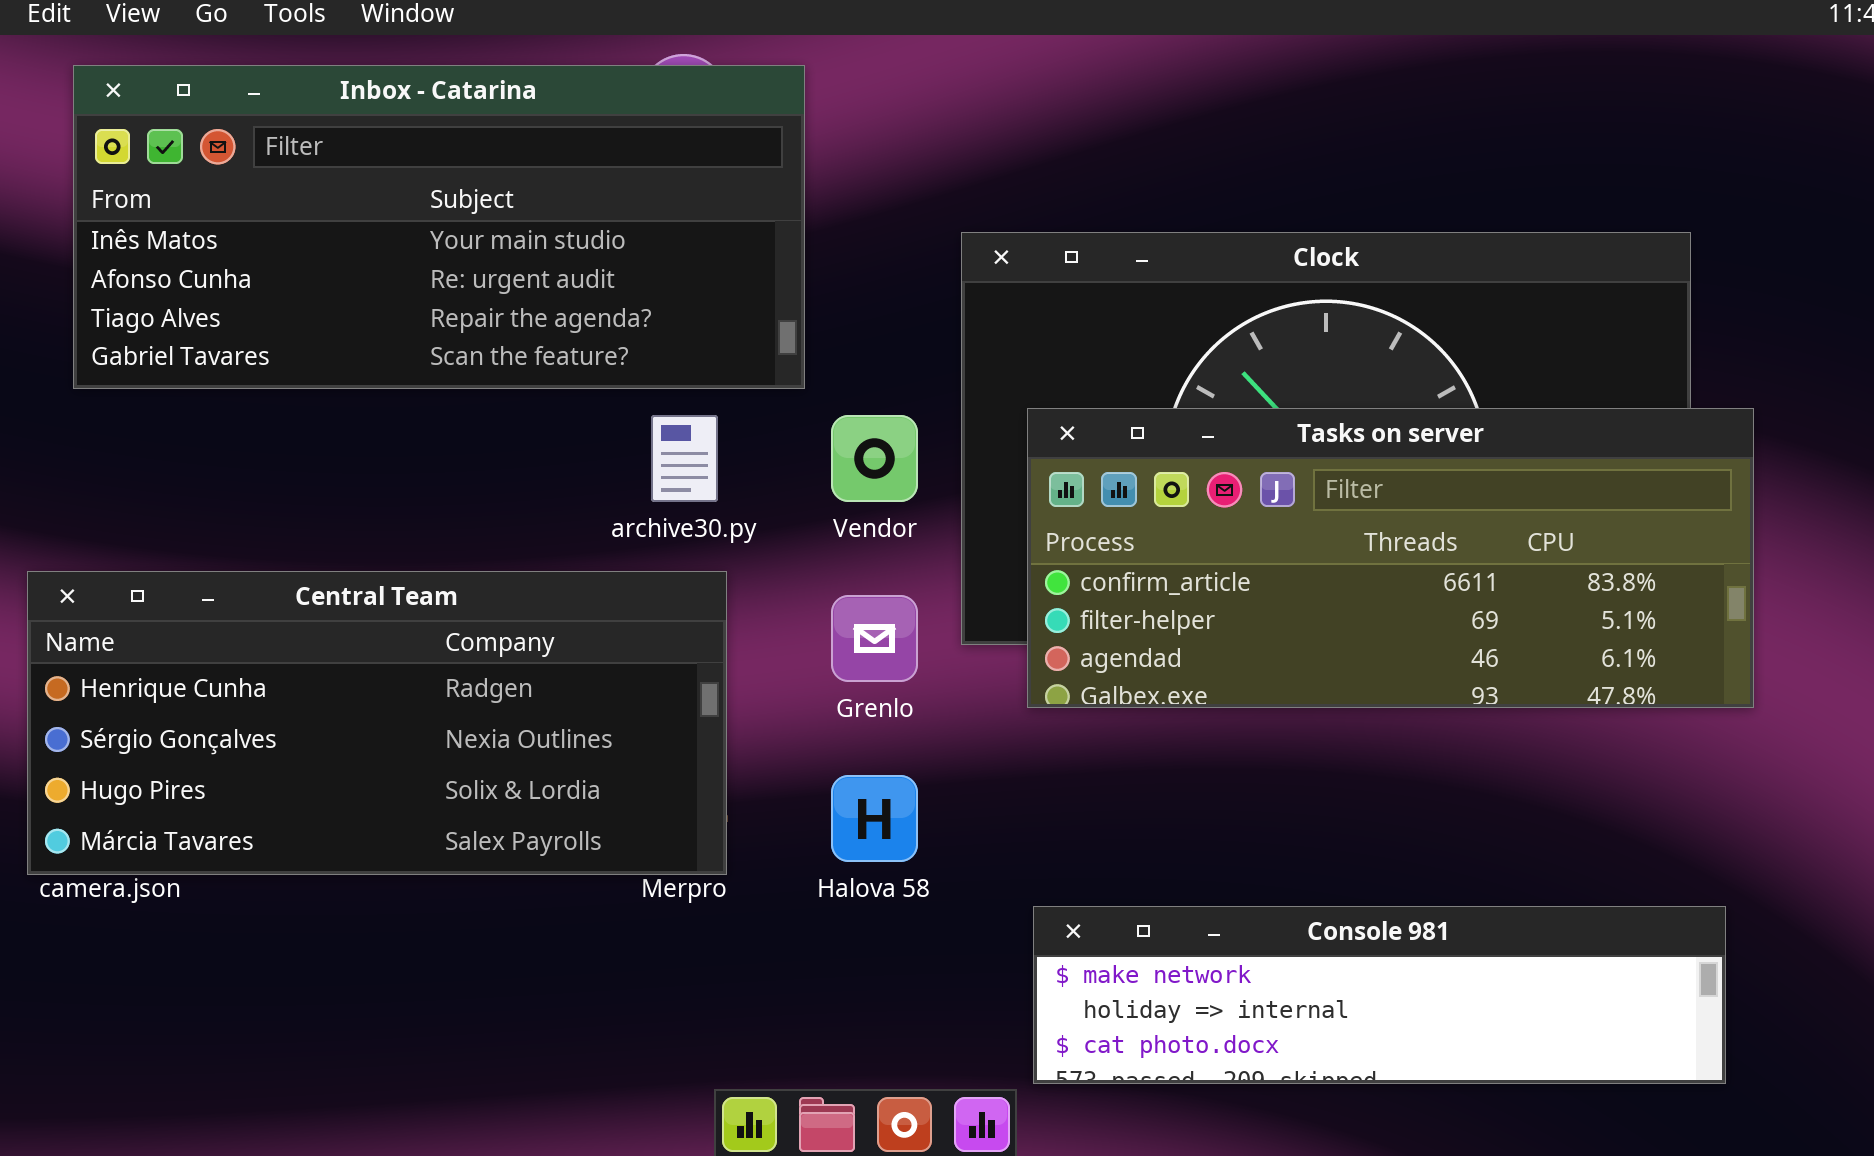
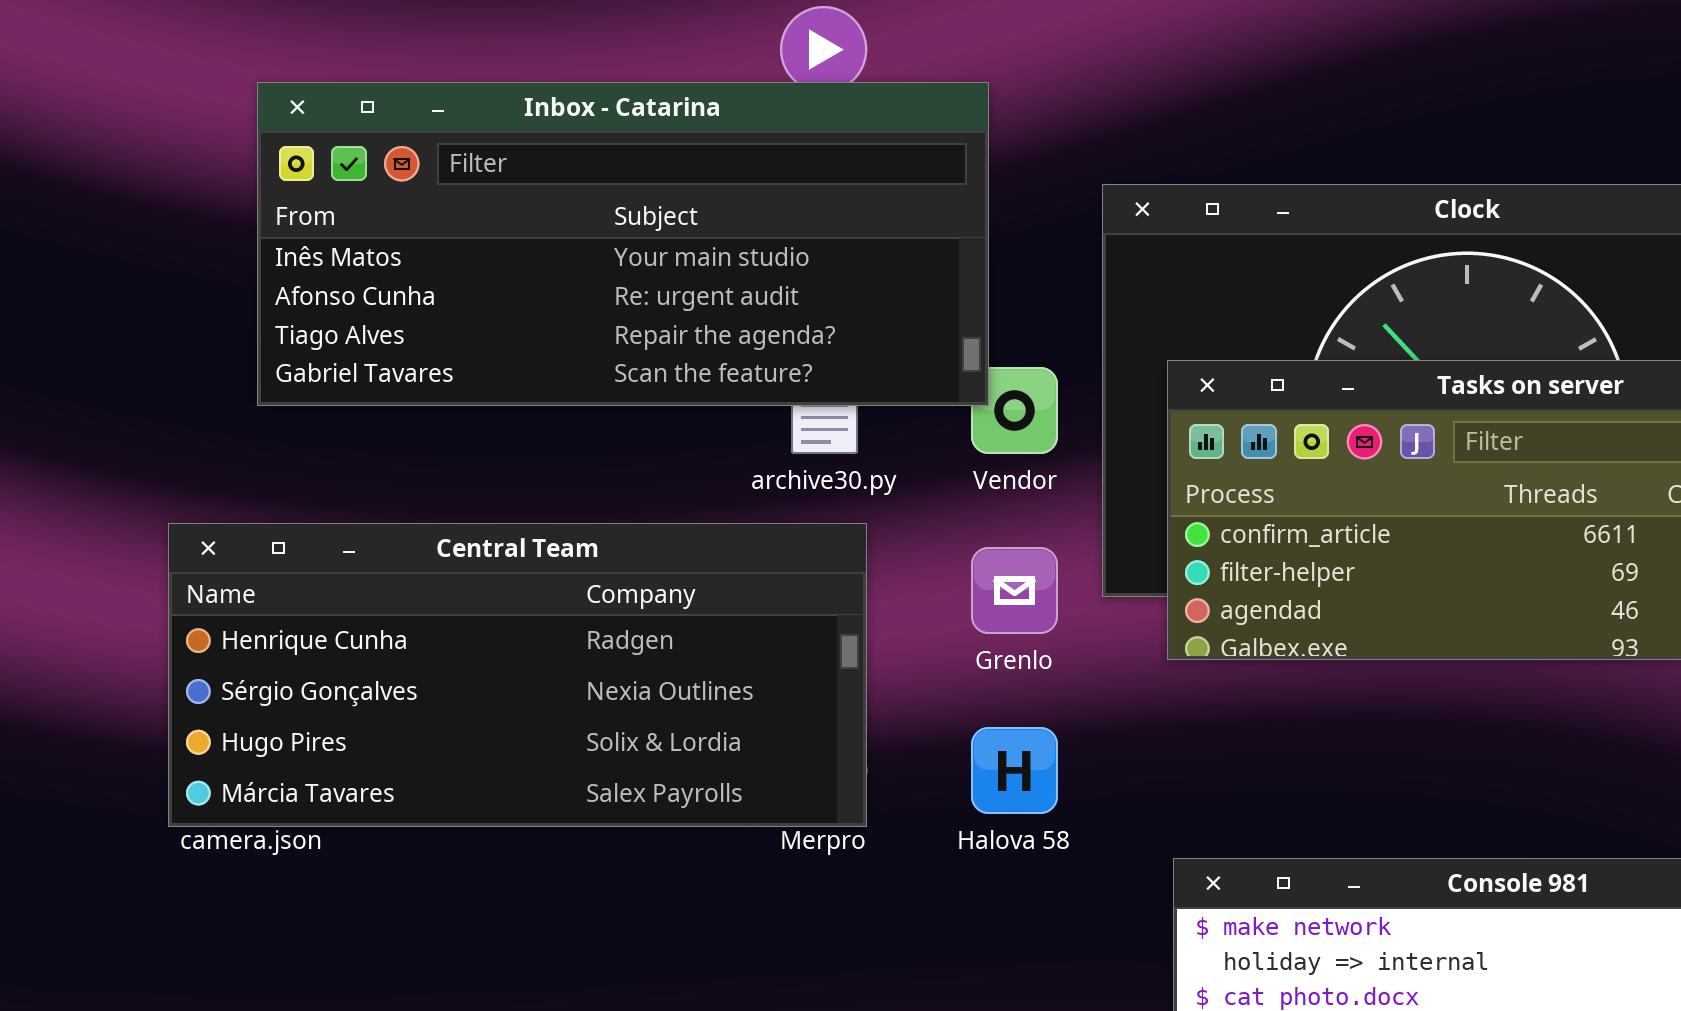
Inbox - Catarina: [73,65,805,389] -> [257,82,989,406], moved

